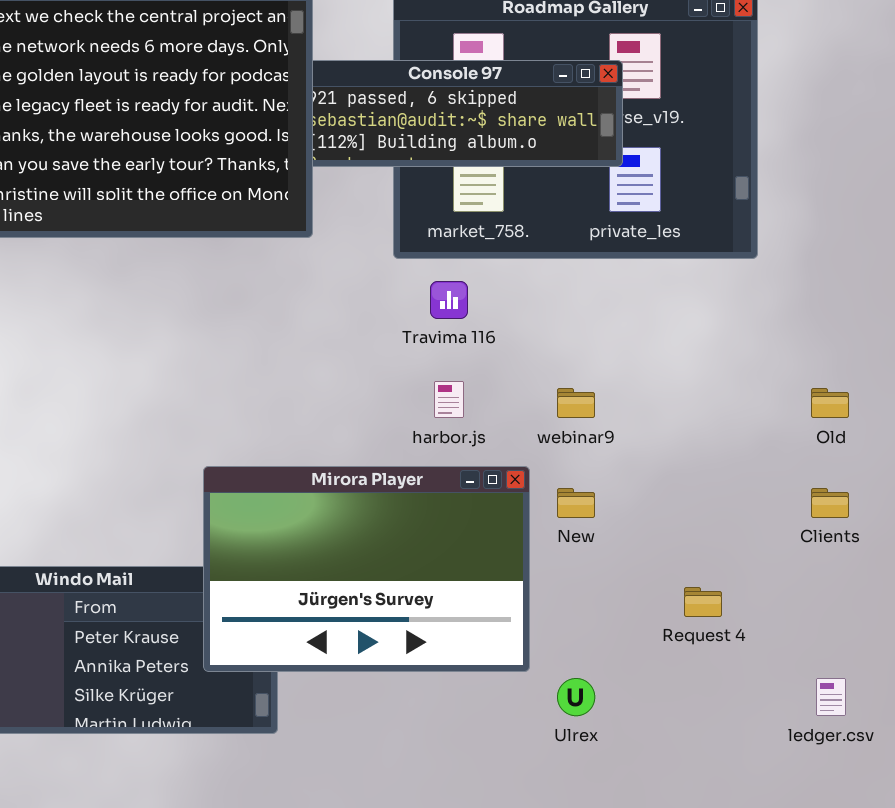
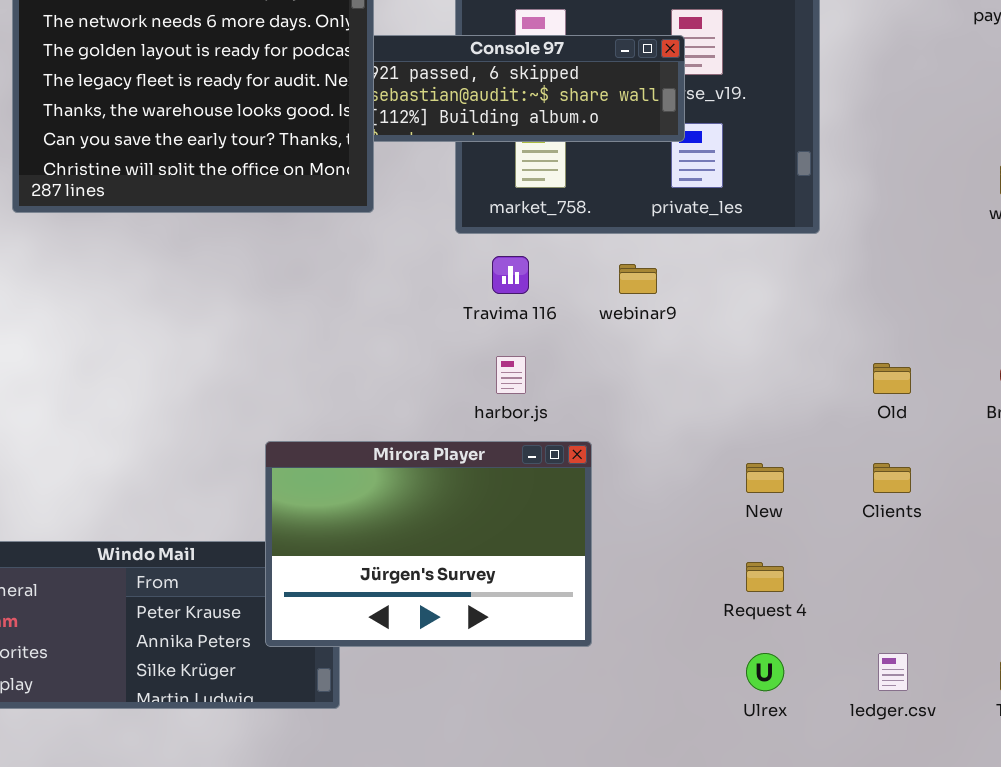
webinar9: [557,388,595,418] -> [619,264,657,294], moved
New: [557,488,595,518] -> [746,463,784,493], moved
Ulrex: [557,678,595,716] -> [746,653,784,691], moved

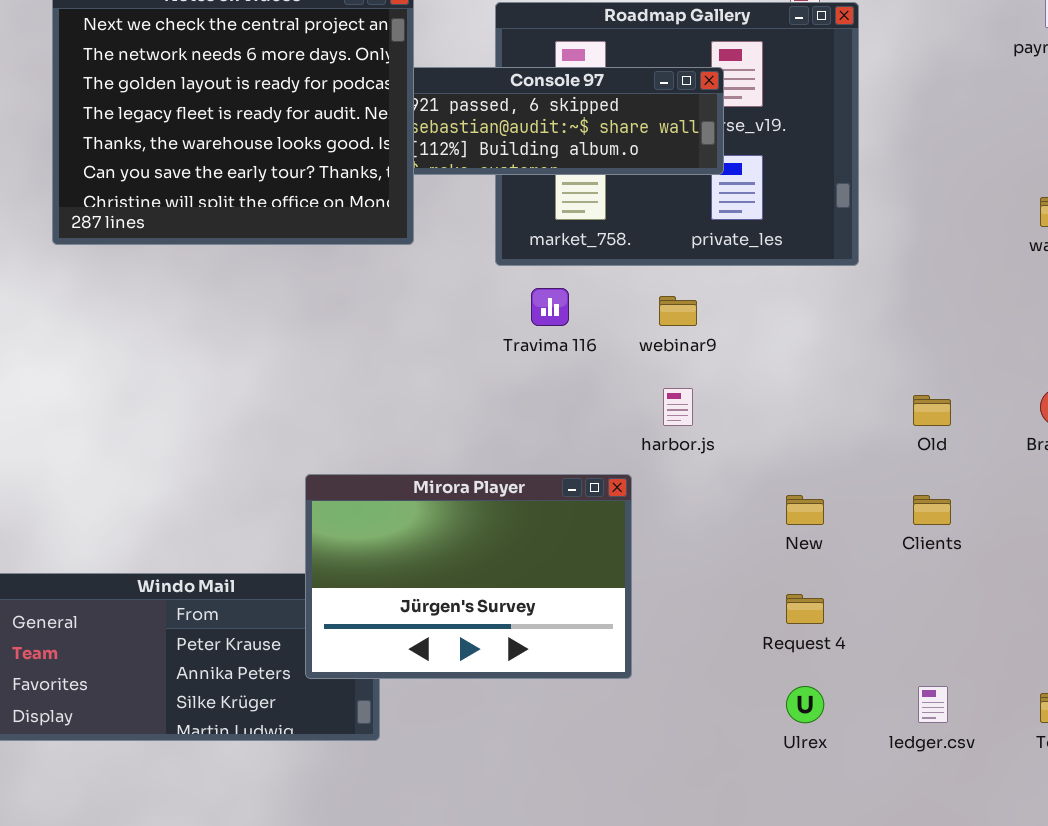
harbor.js: [496,356,526,394] -> [663,388,693,426], moved

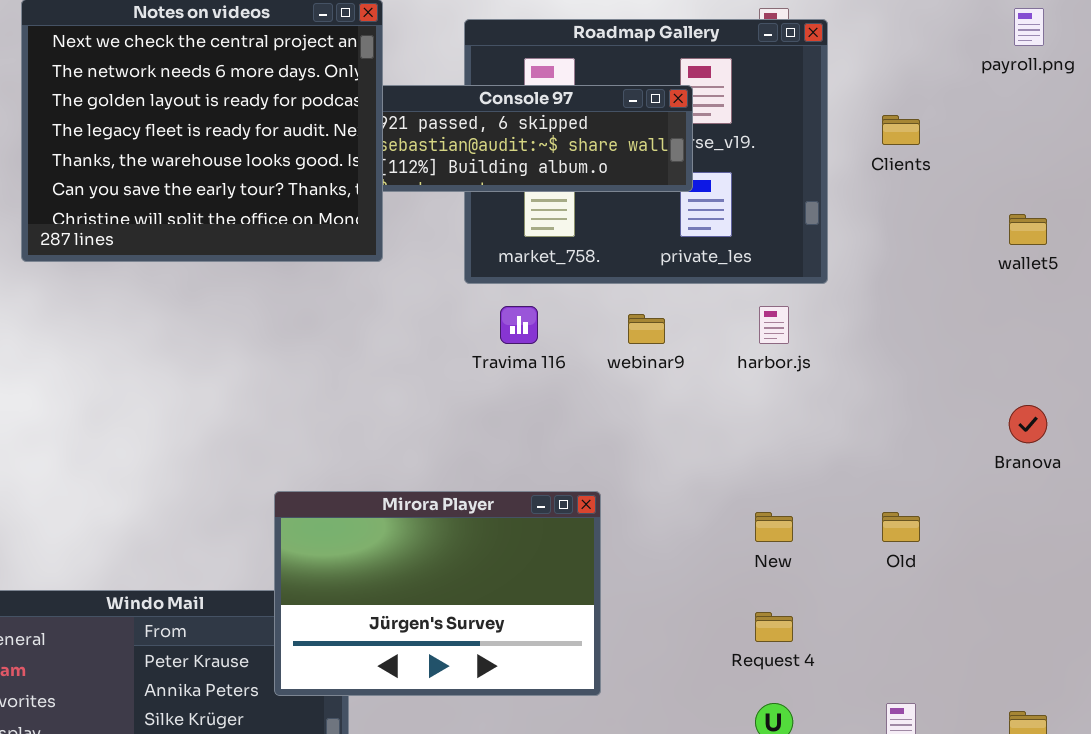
harbor.js: [663,388,693,426] -> [759,306,789,344], moved
Old: [913,395,951,426] -> [882,512,920,542], moved
Clients: [913,495,951,525] -> [882,115,920,145], moved

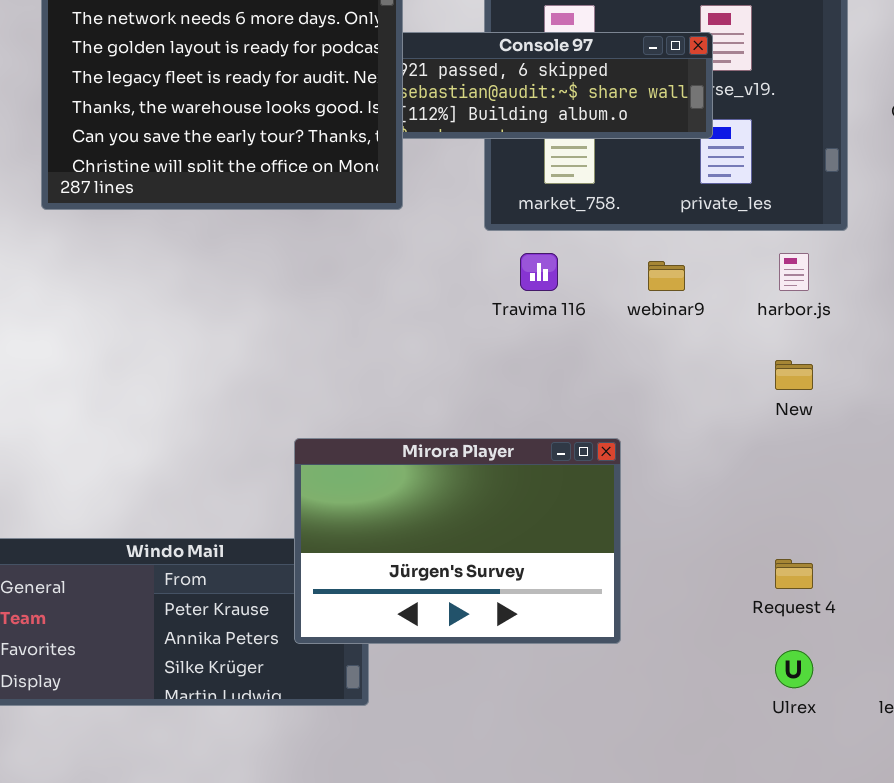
New: [755,512,793,542] -> [775,360,813,390], moved

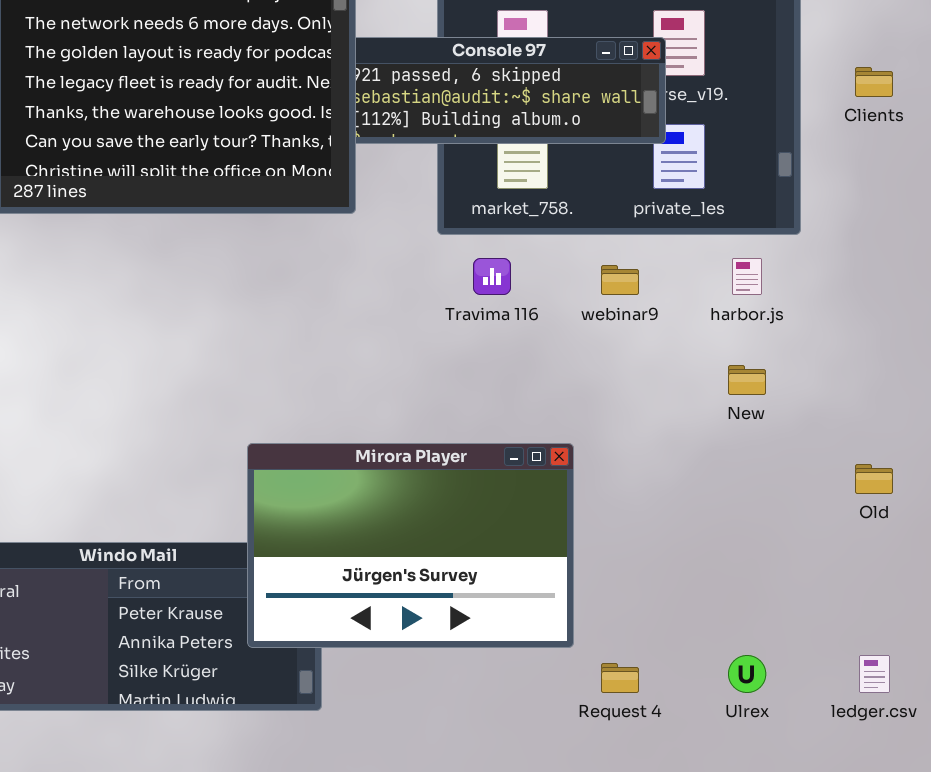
Request 4: [775,559,813,589] -> [601,663,639,693], moved

